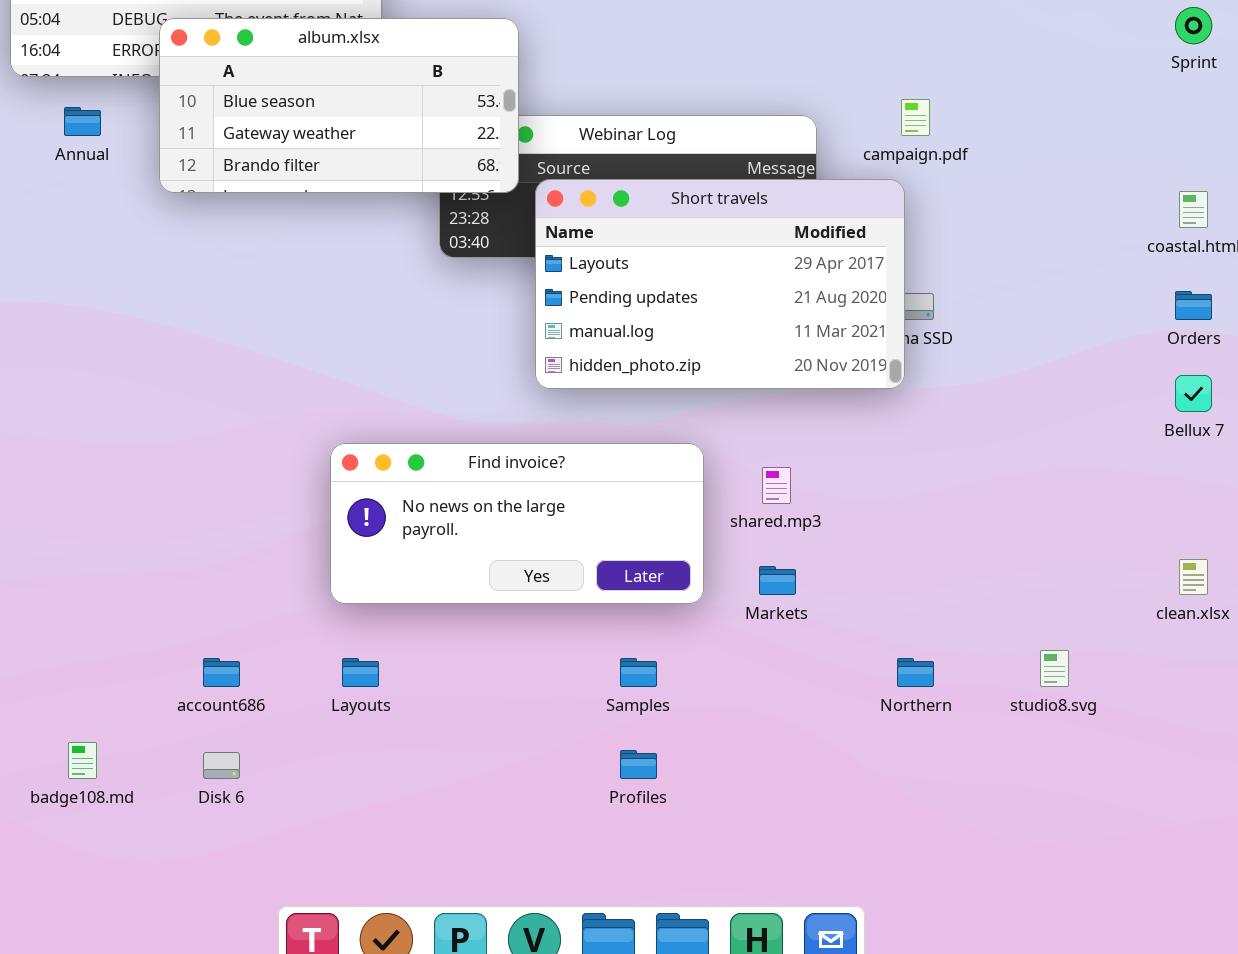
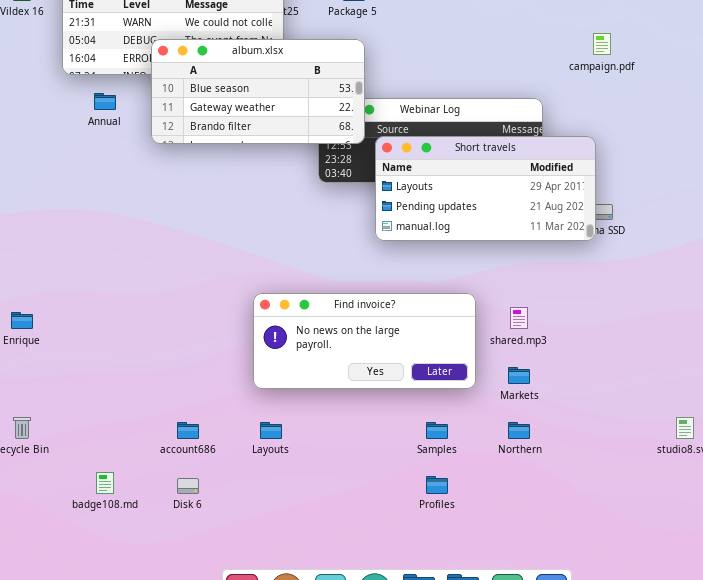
campaign.pdf: [901,99,930,136] -> [593,33,611,55], moved
Short travels: [535,179,905,389] -> [375,136,596,241], resized
Northern: [897,658,934,687] -> [508,422,530,439], moved

